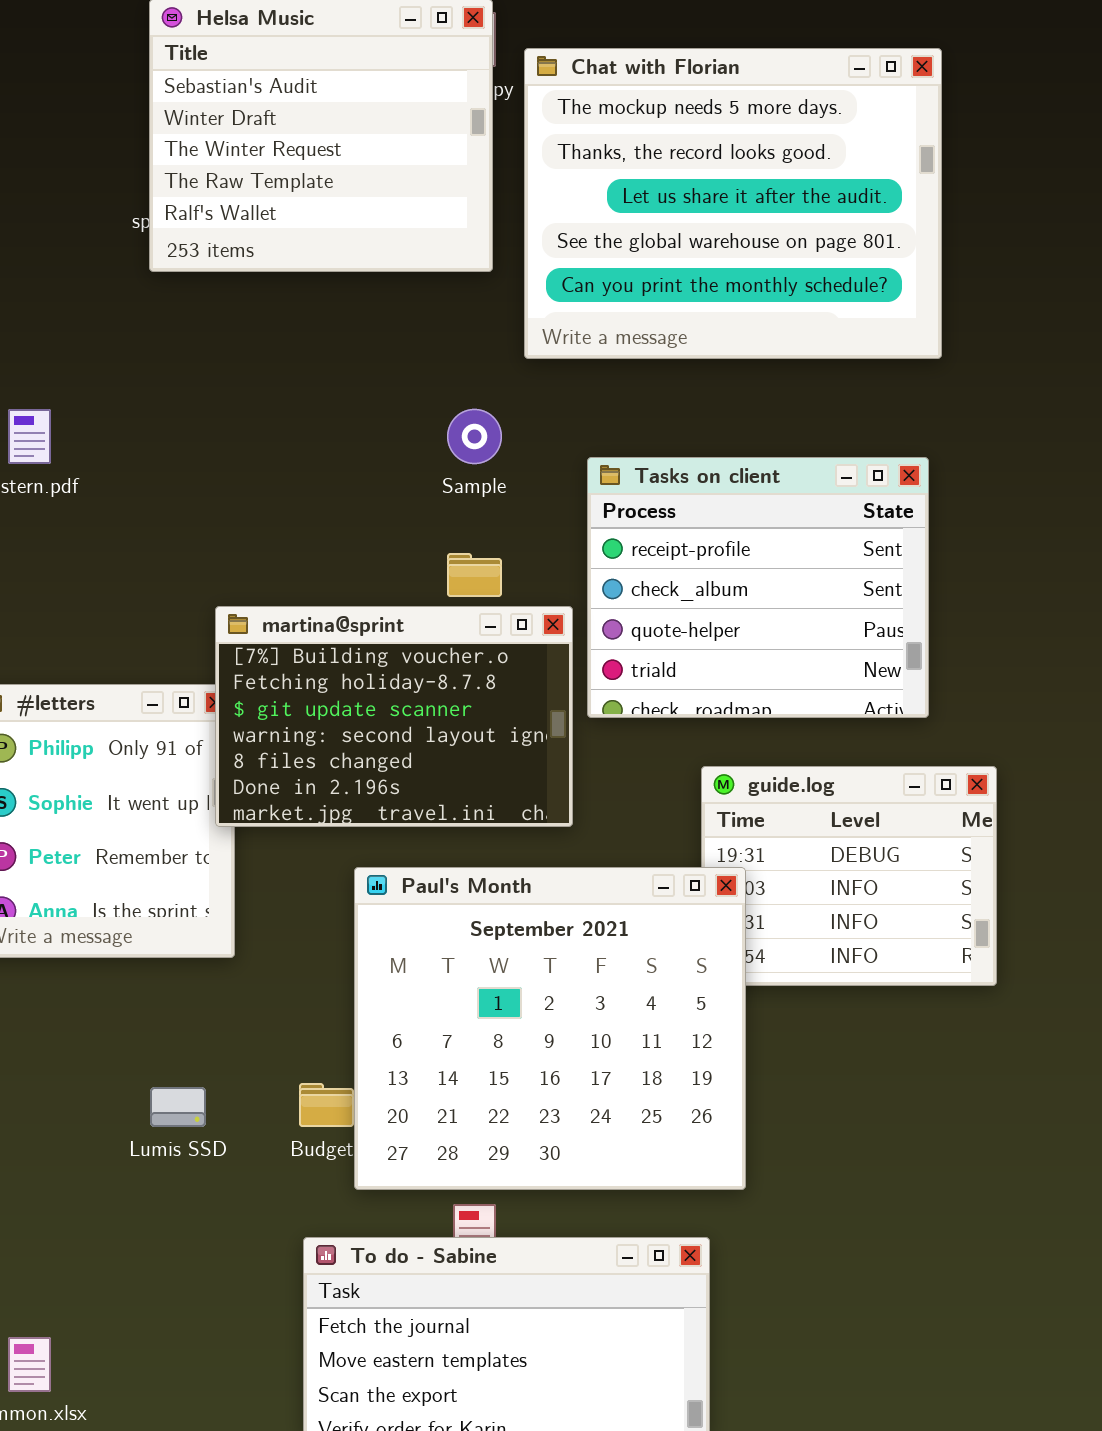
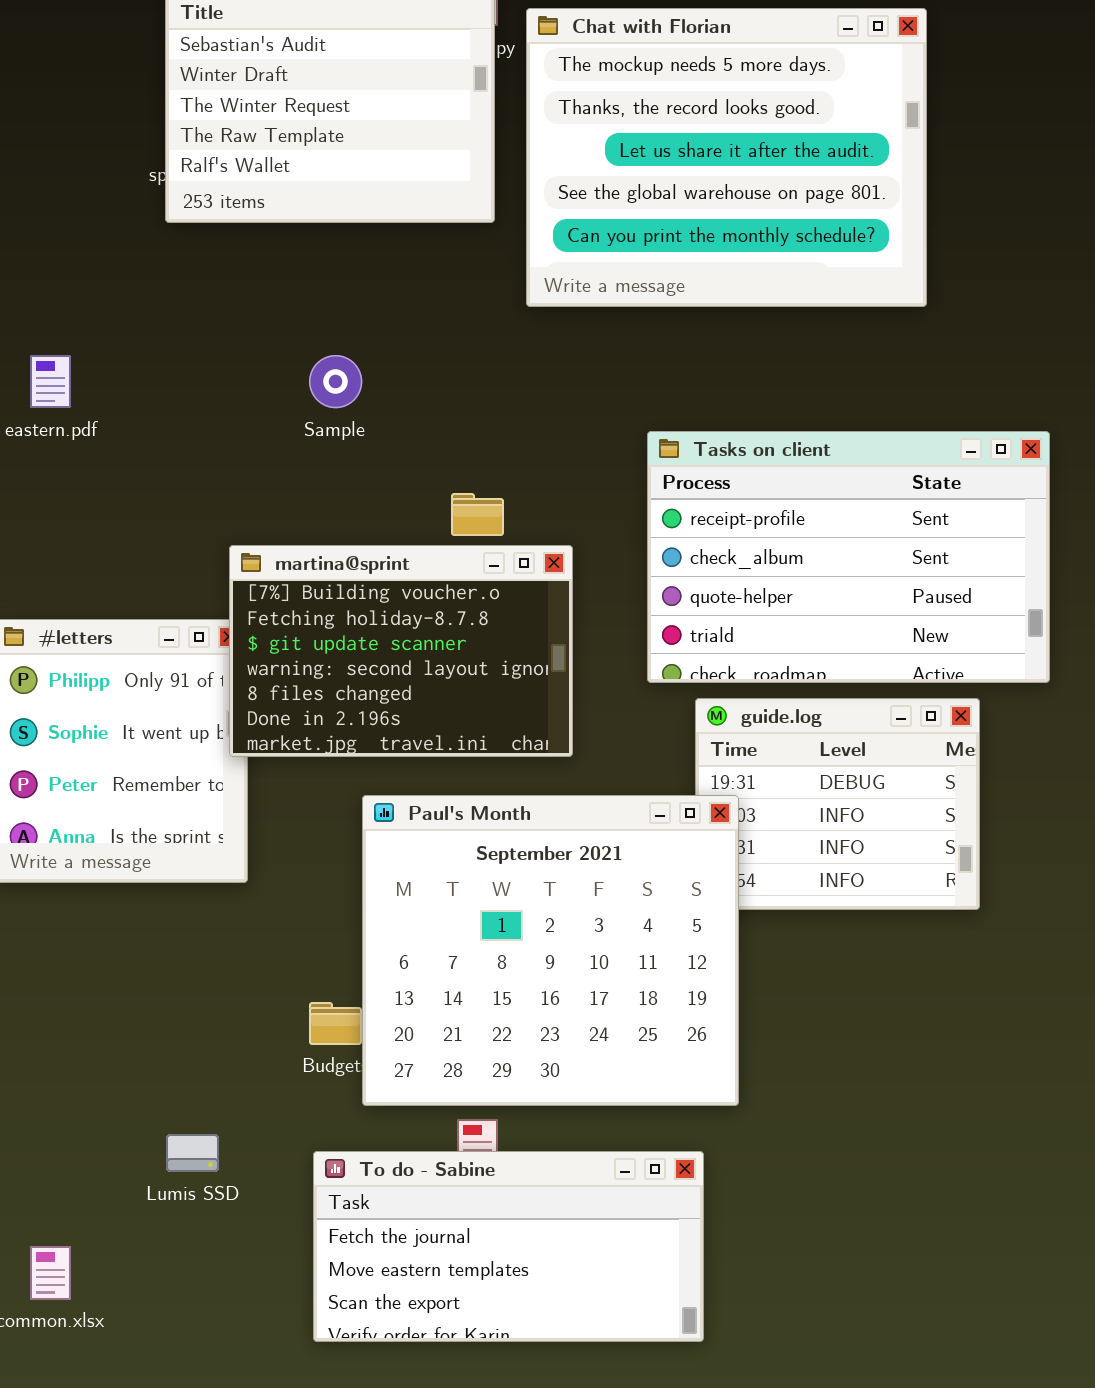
Sample: [447,409,502,464] -> [309,355,362,408], moved
Tasks on client: [587,457,929,718] -> [647,431,1050,683], moved, resized
Lumis SSD: [150,1087,206,1127] -> [166,1134,219,1172], moved

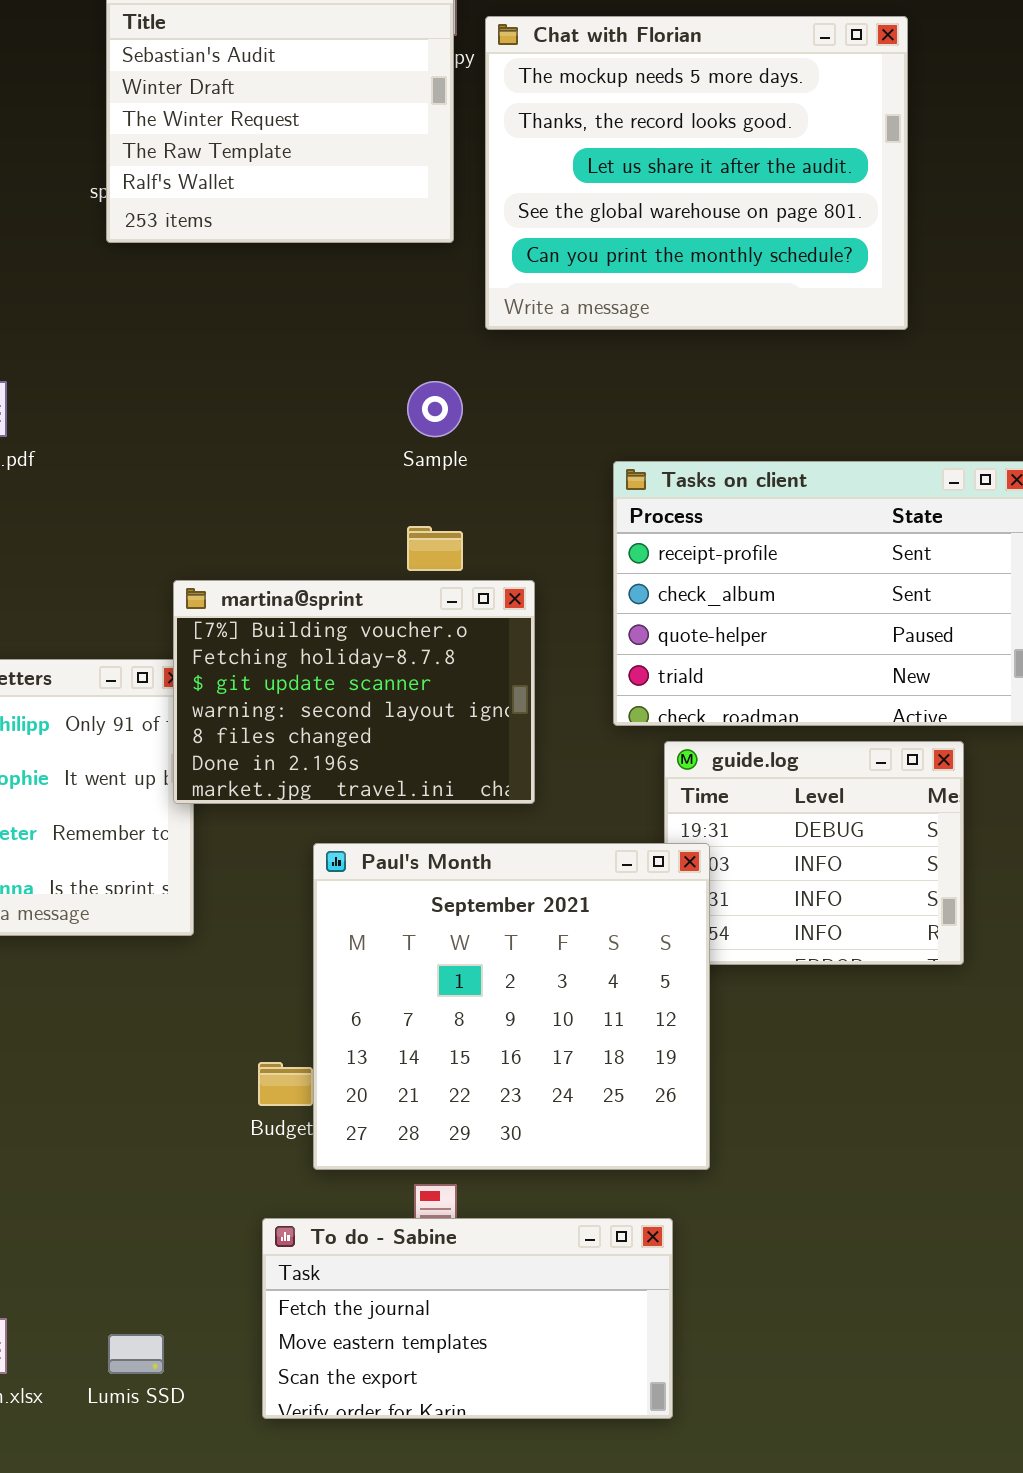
Sample: [309,355,362,408] -> [407,381,463,437], moved
Lumis SSD: [166,1134,219,1172] -> [108,1334,164,1374], moved

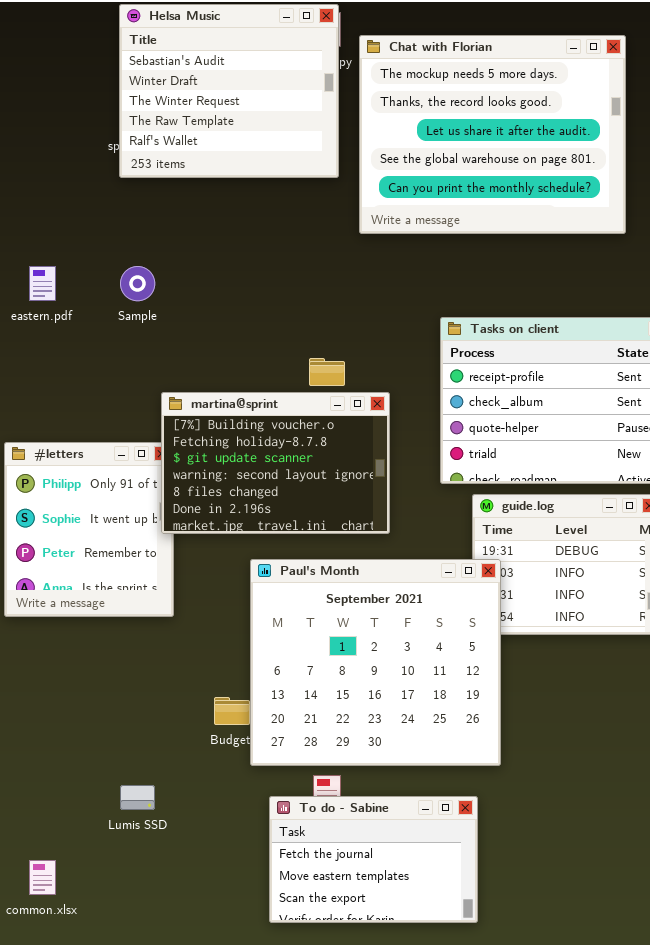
Sample: [407,381,463,437] -> [120,266,155,301], moved
To do - Sabine: [262,1218,673,1419] -> [269,796,478,923], resized
Lumis SSD: [108,1334,164,1374] -> [120,785,155,810], moved

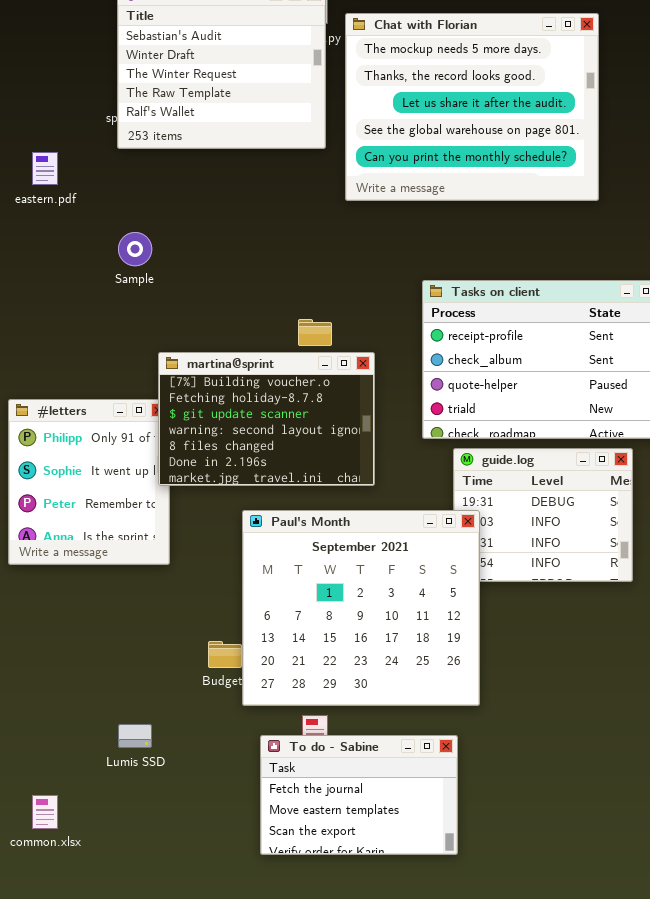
eastern.pdf: [29,266,56,301] -> [32,152,58,185], moved

